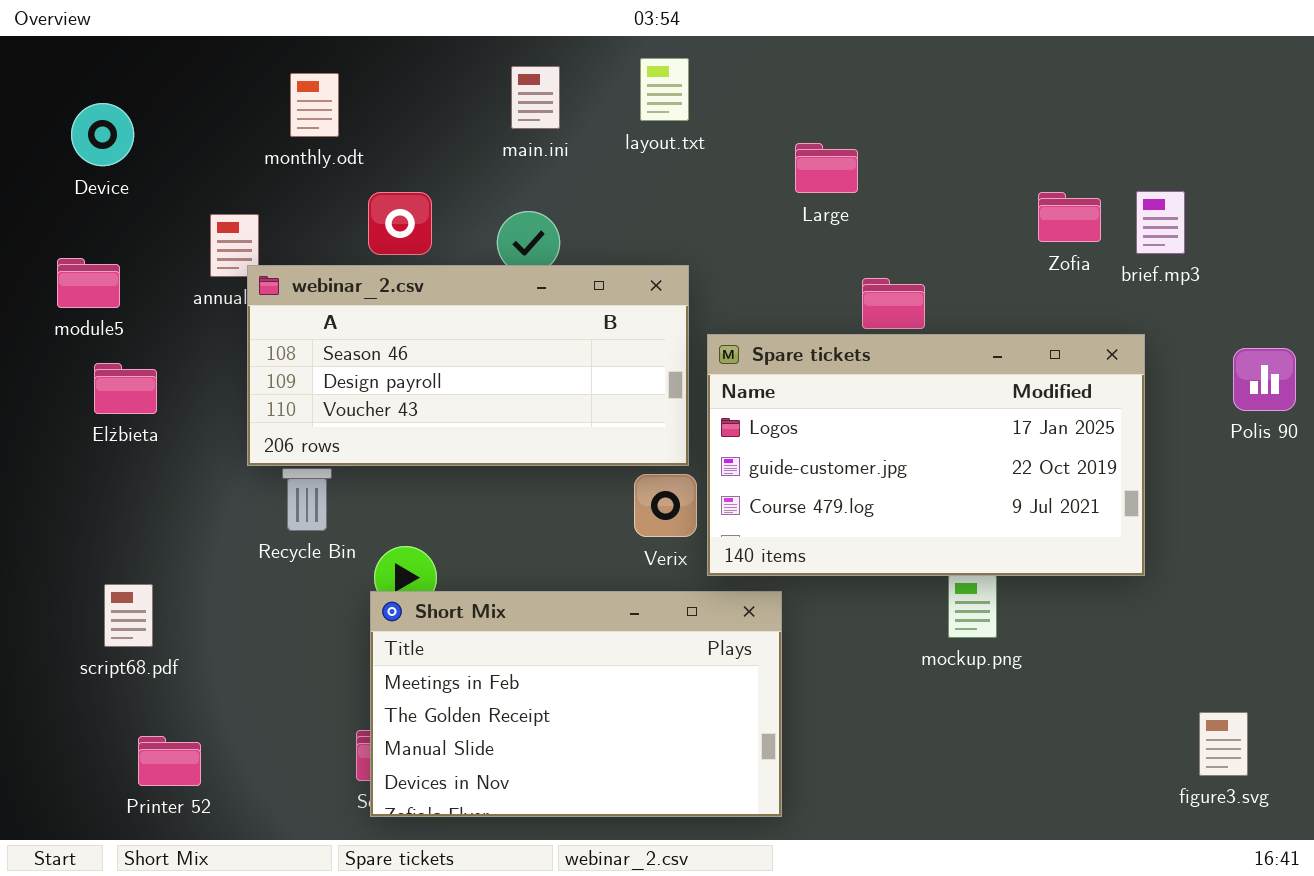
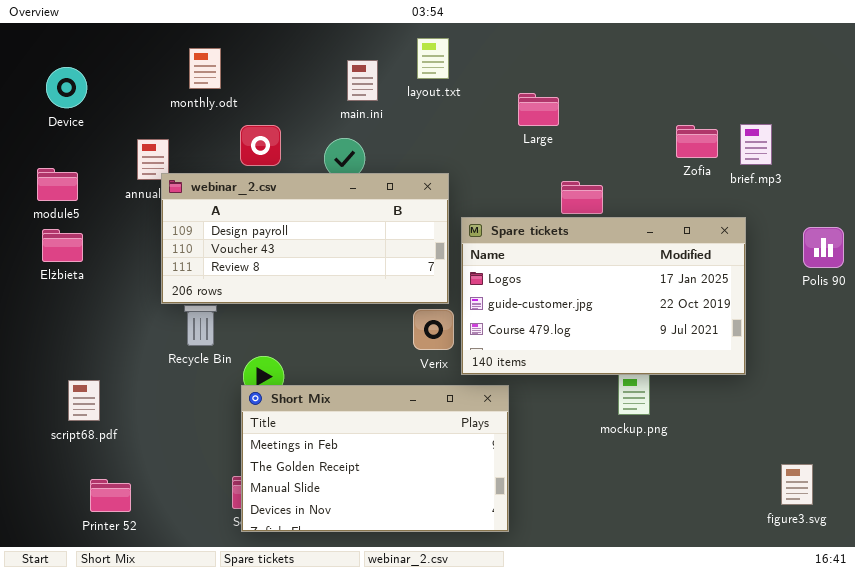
main.ini: [511,66,560,129] -> [347,60,378,101], moved
webinar_2.csv: [247,265,689,466] -> [161,173,449,304], scrolled down 1 row
Elżbieta: [94,363,157,414] -> [42,229,83,262], moved

